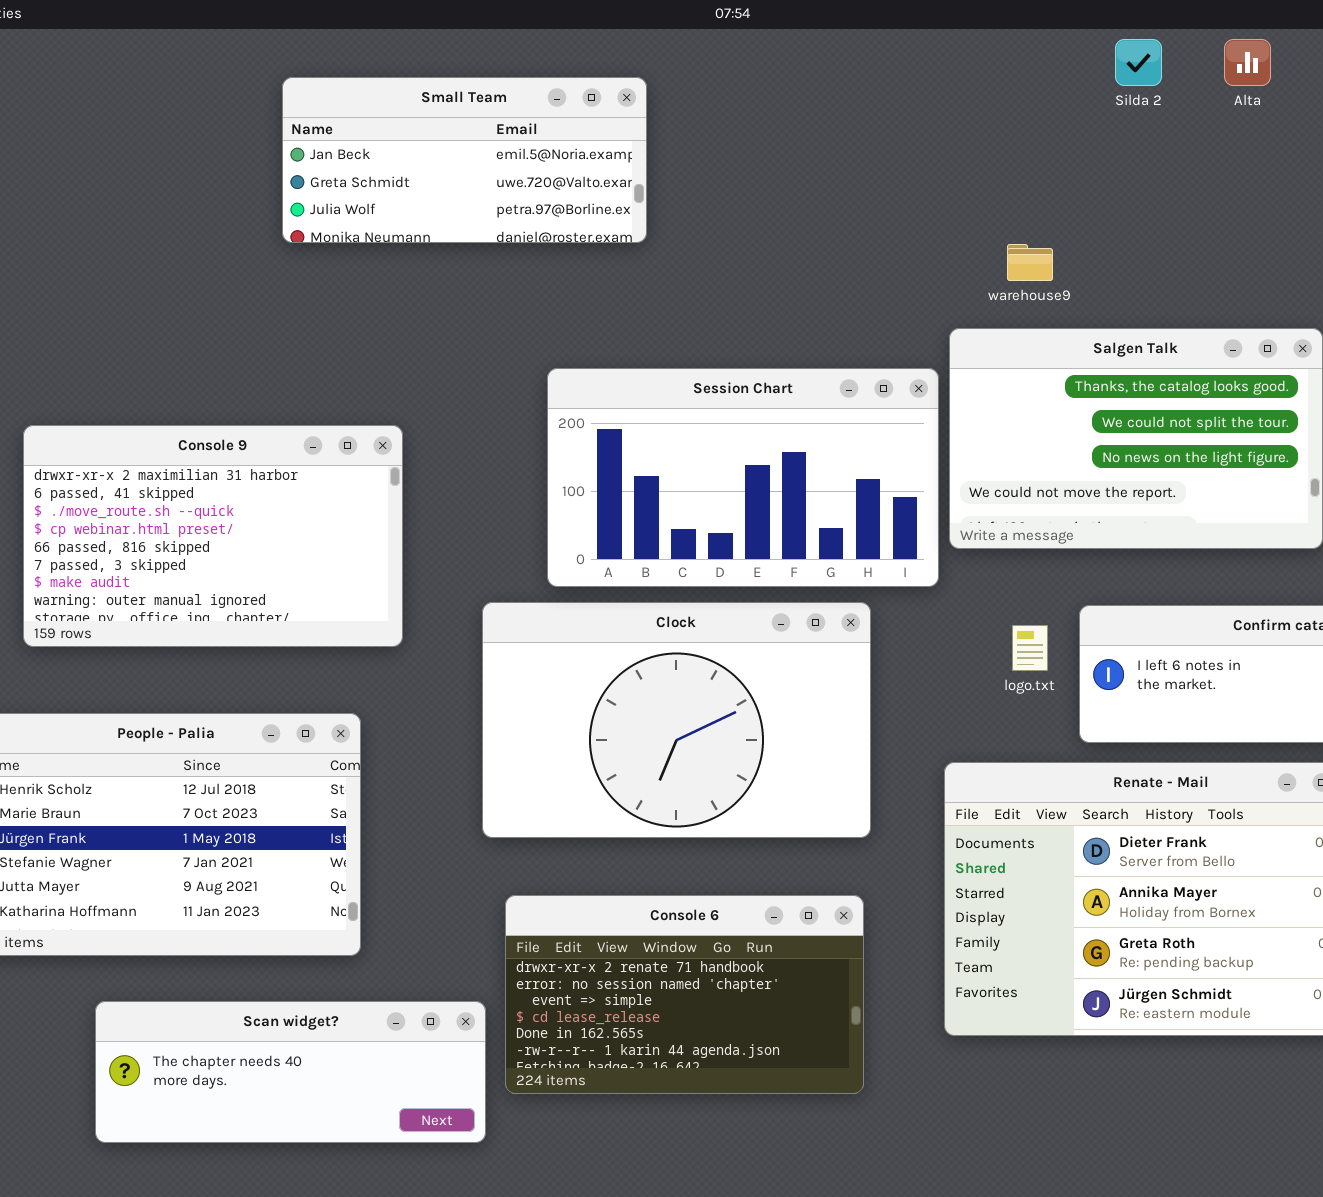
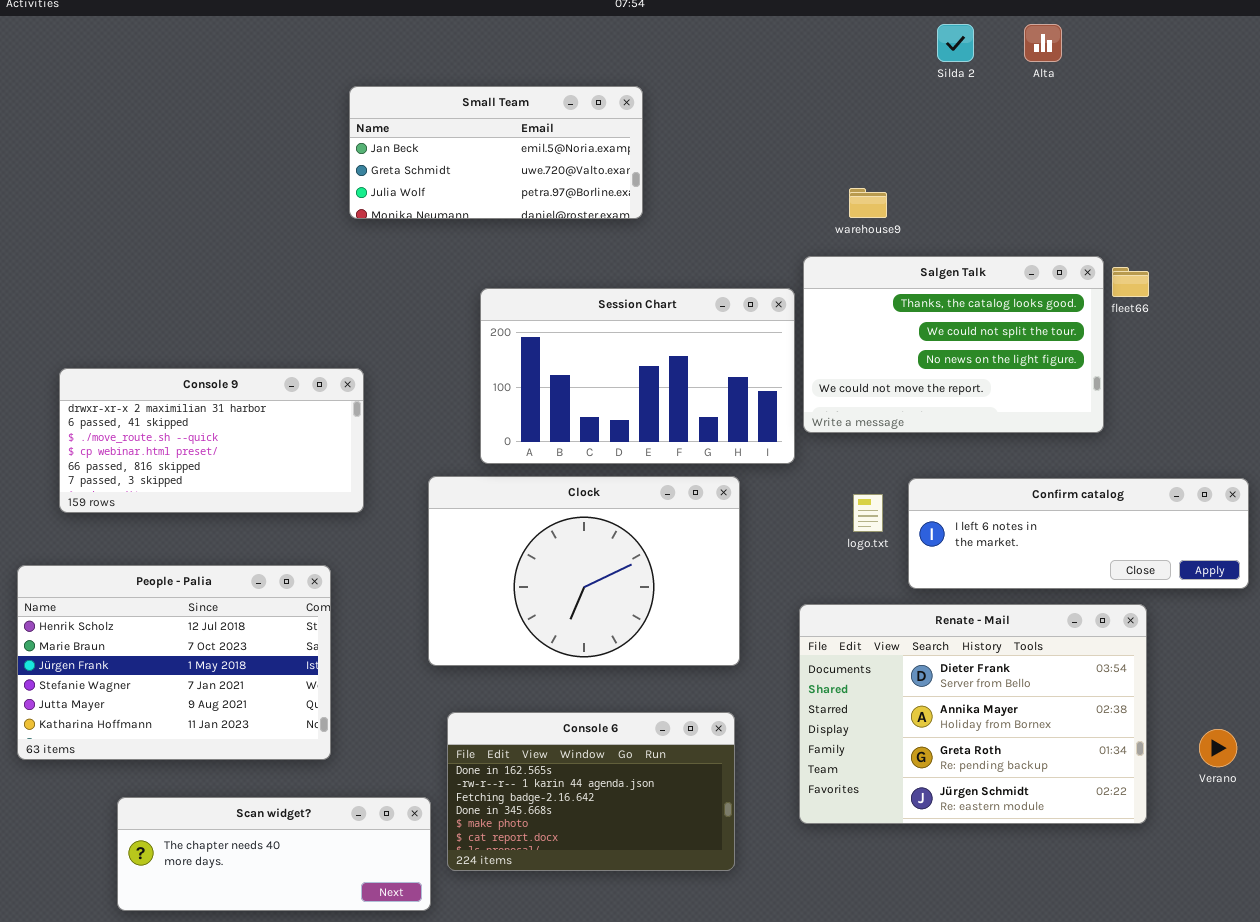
Small Team: [282,77,647,243] -> [349,86,643,219], moved
Console 9: [23,425,403,647] -> [59,368,364,513], resized
Console 6: [505,895,864,1094] -> [447,712,735,871], scrolled down 4 rows

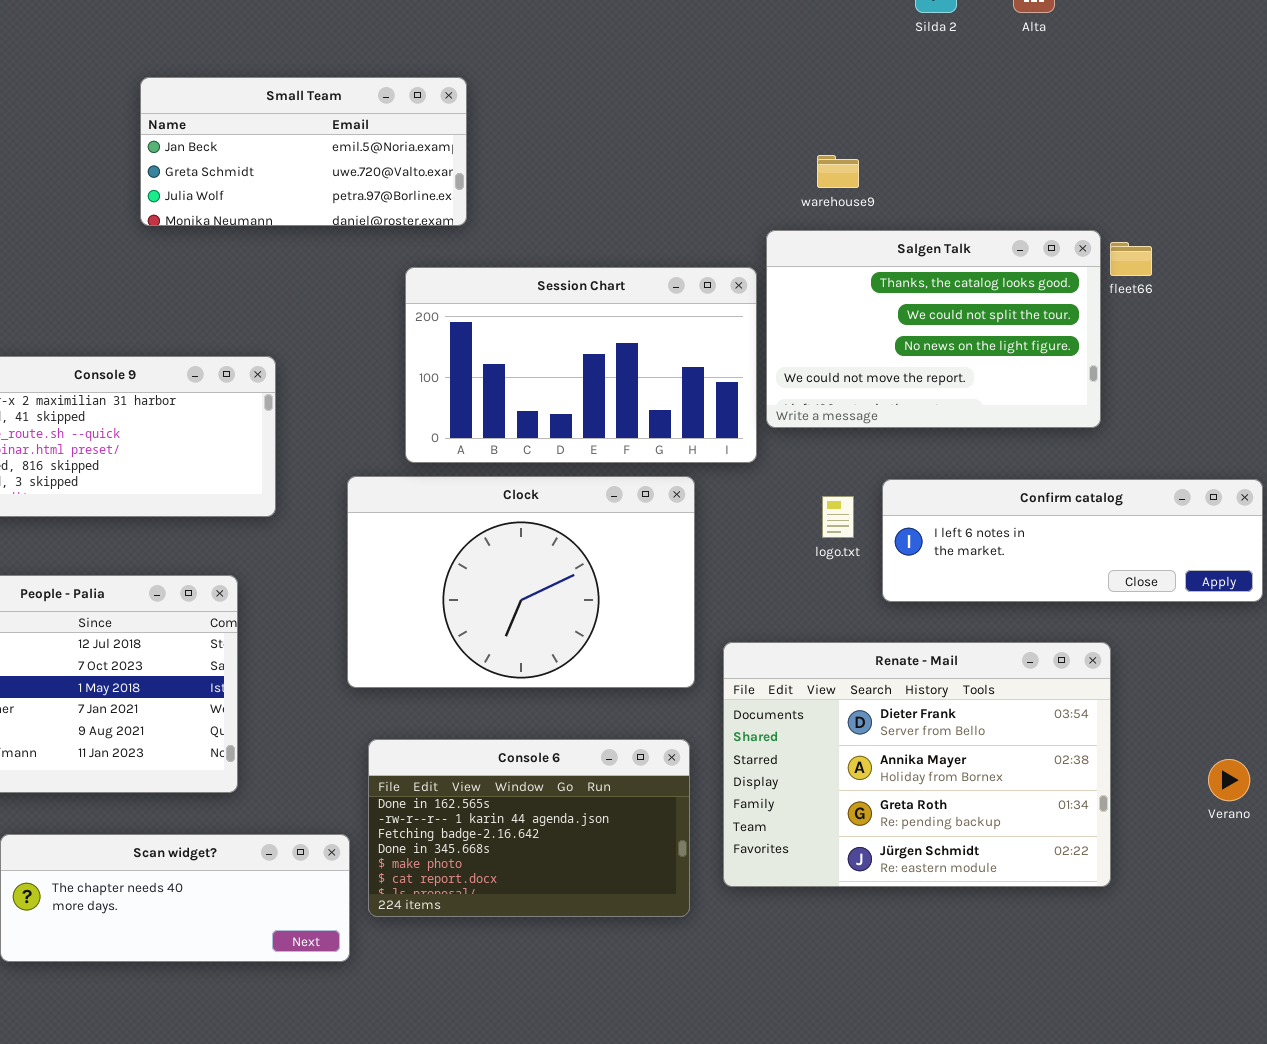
Small Team: [349,86,643,219] -> [140,77,467,226], moved
Renate - Mail: [799,604,1147,824] -> [723,642,1111,887], moved

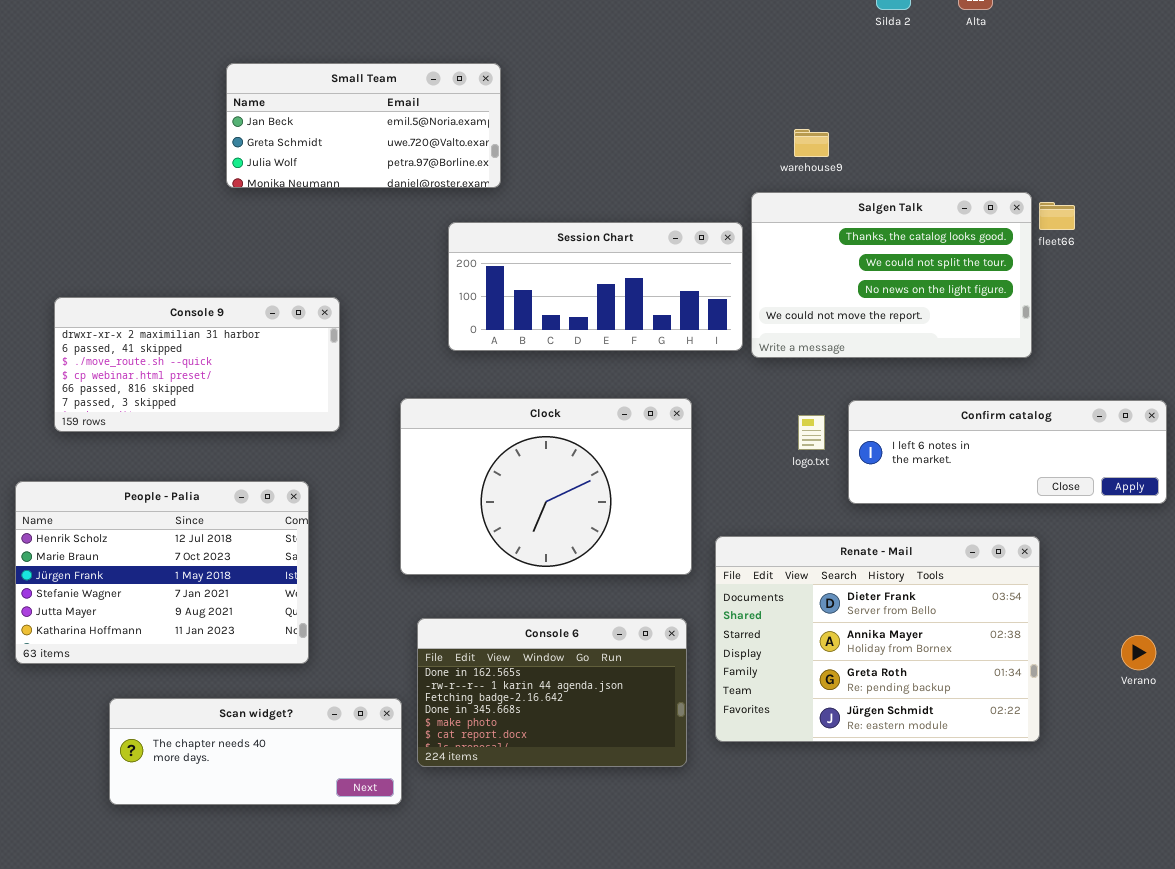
Session Chart: [405,267,757,463] -> [448,222,743,351], resized

